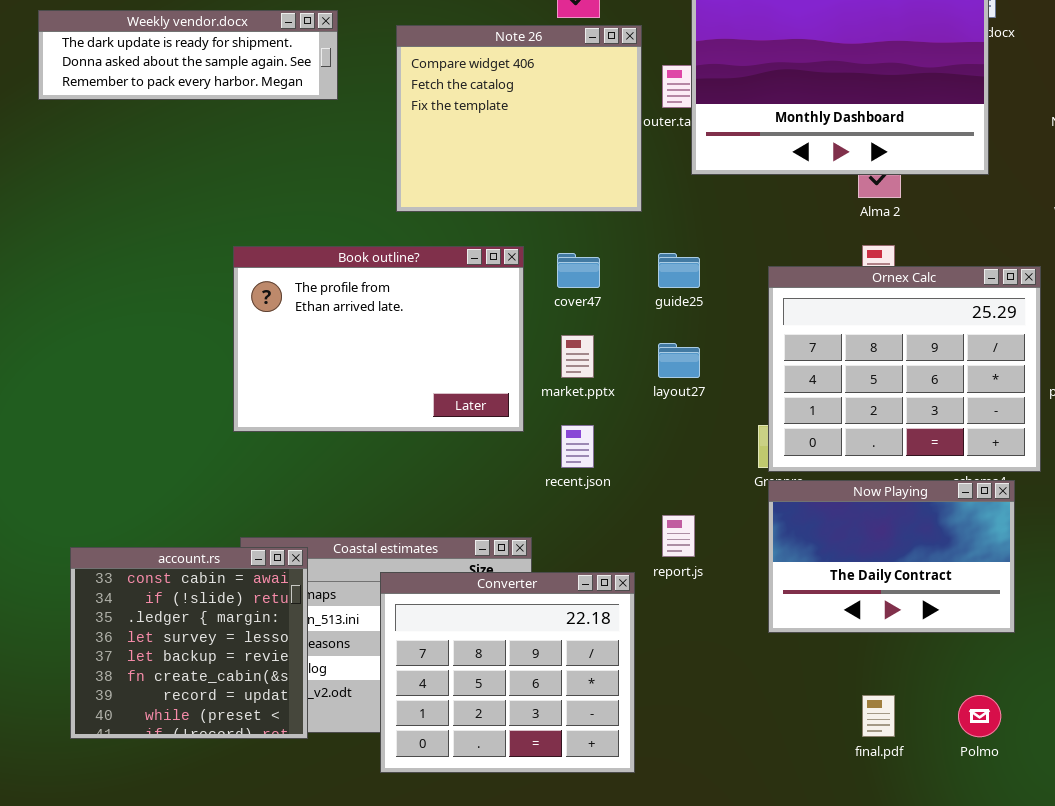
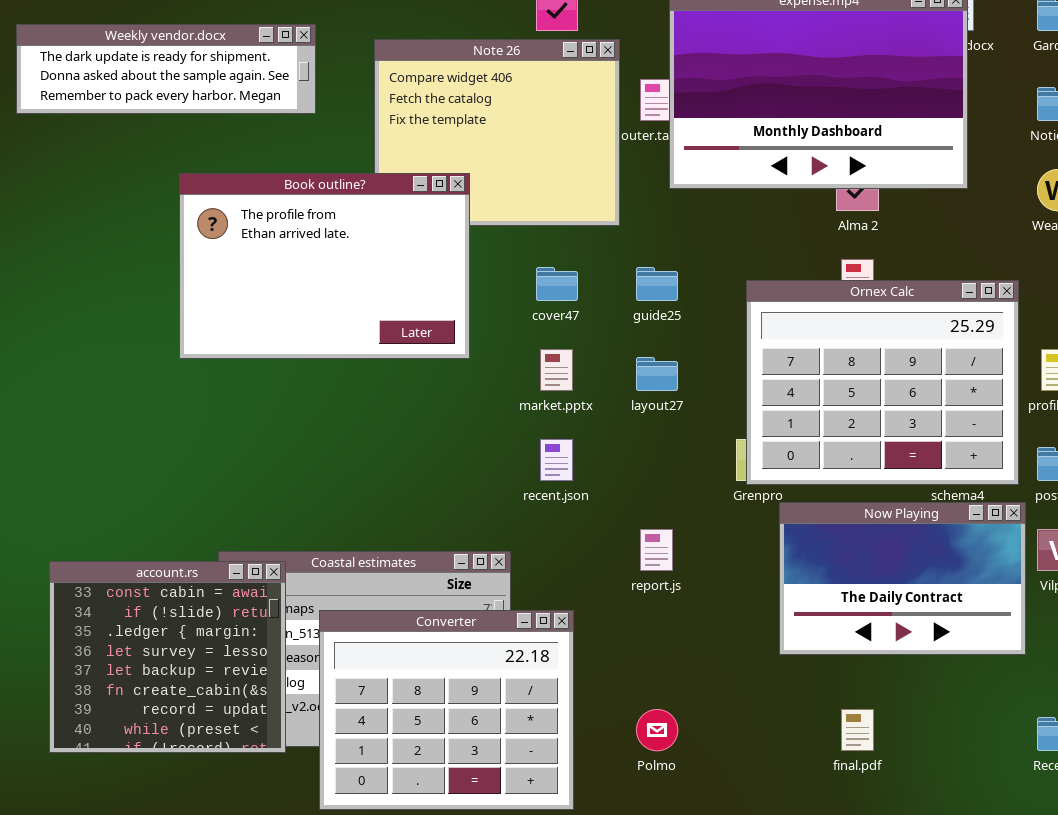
Book outline?: [233,246,524,432] -> [179,173,470,359], moved
Now Playing: [768,480,1015,633] -> [779,502,1026,655], moved
Converter: [380,572,635,773] -> [319,610,574,810], moved
Polmo: [958,695,1001,737] -> [636,709,678,751], moved

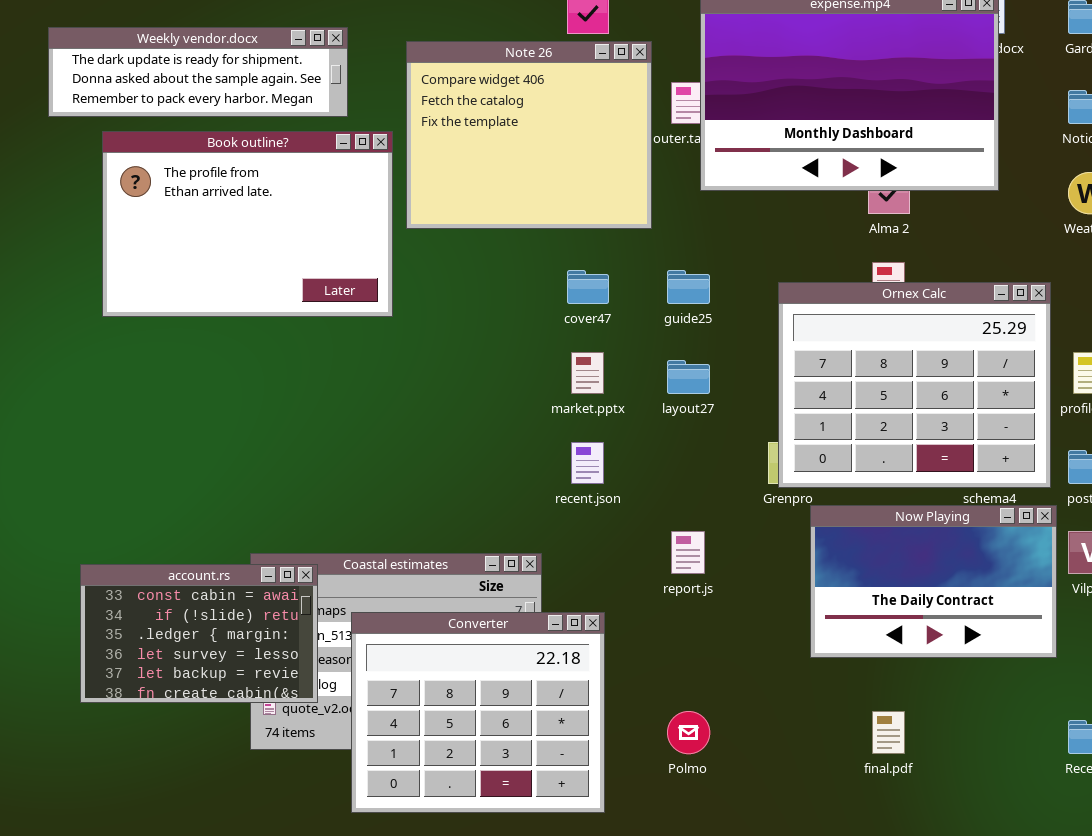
Book outline?: [179,173,470,359] -> [102,131,393,317], moved
account.rs: [49,561,286,753] -> [80,564,318,703], resized

